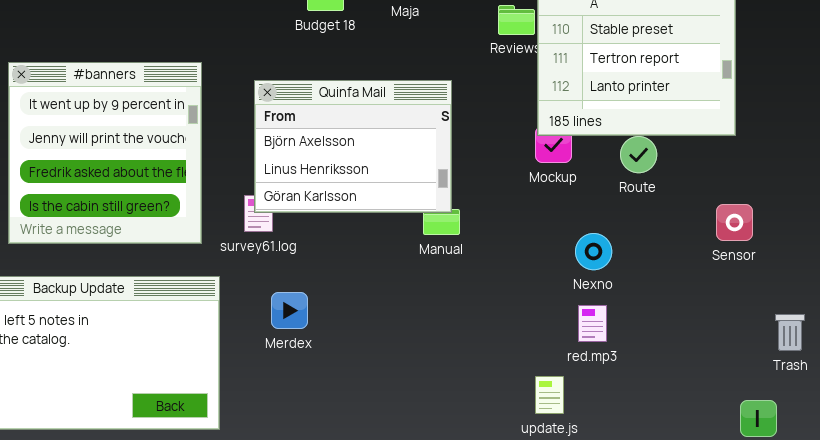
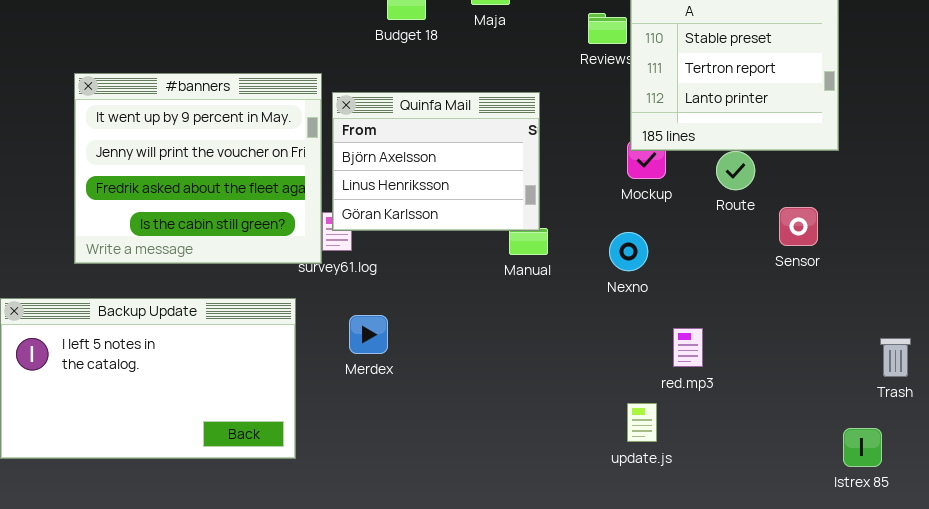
#banners: [8,62,202,244] -> [74,73,322,264], resized
Sensor: [716,204,753,241] -> [779,207,818,246], moved
Nexno: [575,233,612,270] -> [609,232,648,271], moved

